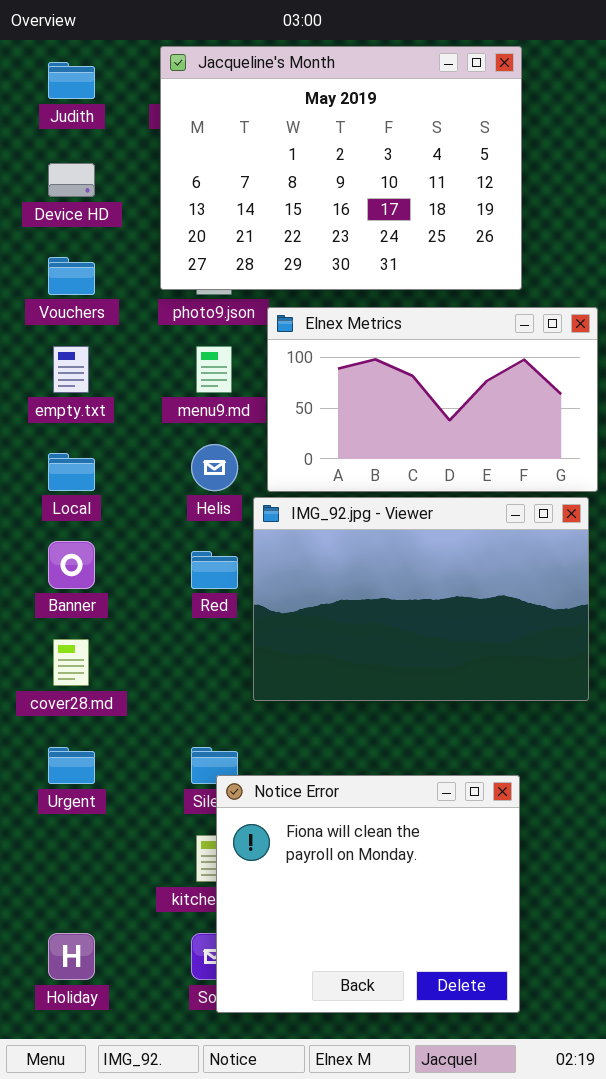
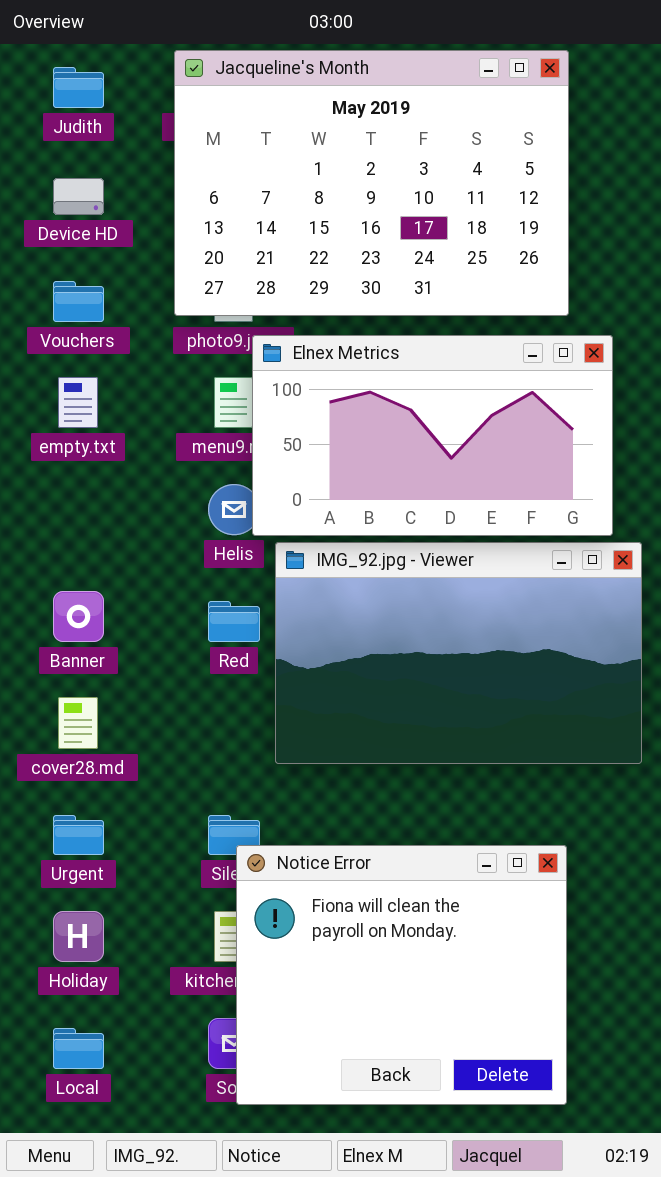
Elnex Metrics: [267,307,598,492] -> [252,335,613,536], moved
Local: [48,453,95,491] -> [53,1028,104,1069], moved
Holiday: [48,933,95,980] -> [53,911,104,962], moved

